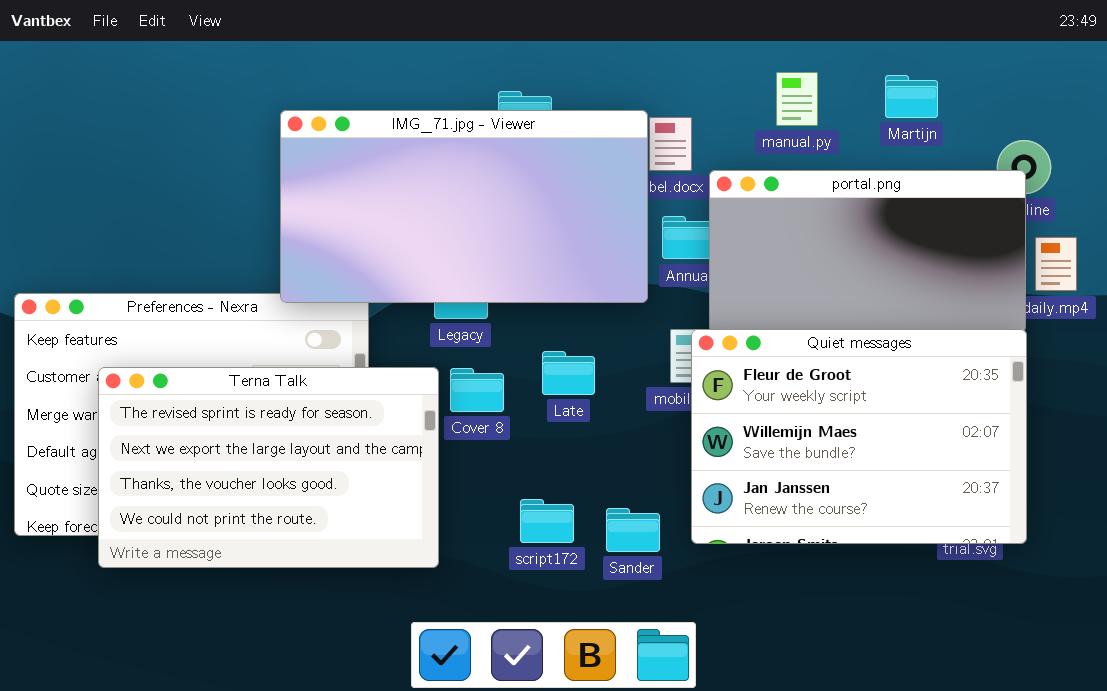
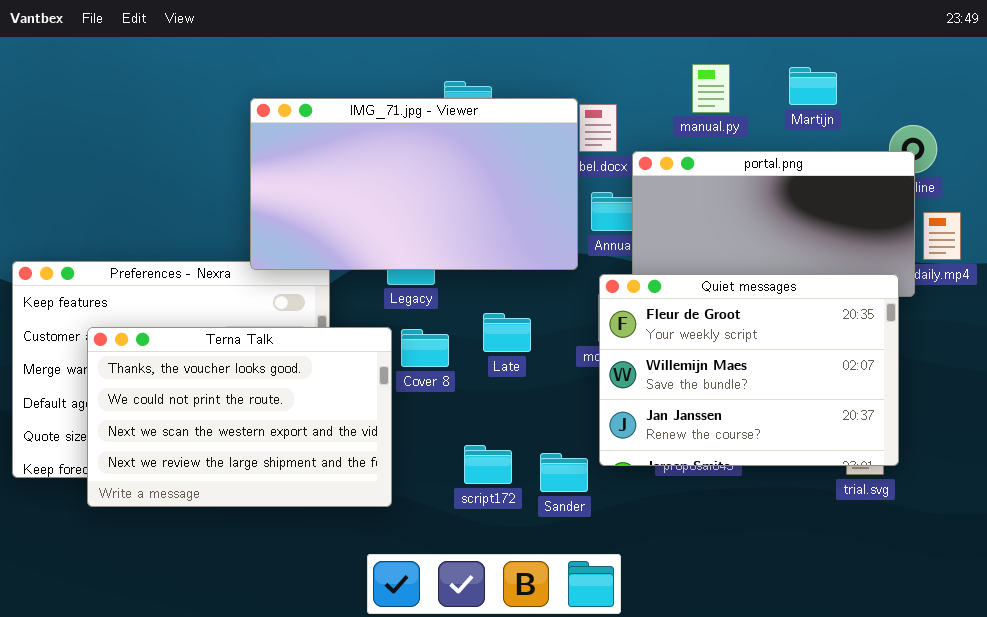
Quiet messages: [691,329,1027,544] -> [599,274,899,466], moved
Terna Talk: [98,367,439,568] -> [87,327,392,507], scrolled down 2 rows

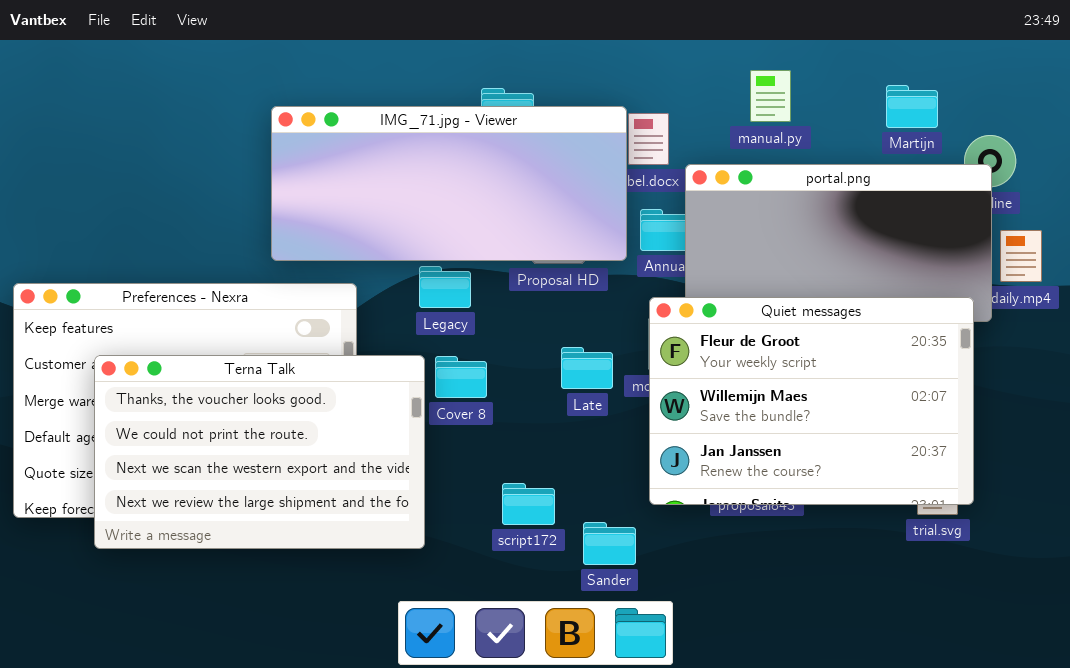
Martijn: [789,67,837,105] -> [886,85,938,128], moved
IMG_71.jpg - Viewer: [250,98,578,270] -> [271,106,627,261], resized
Late: [483,313,531,352] -> [561,347,613,389], moved
Sander: [540,453,588,492] -> [583,522,636,565], moved

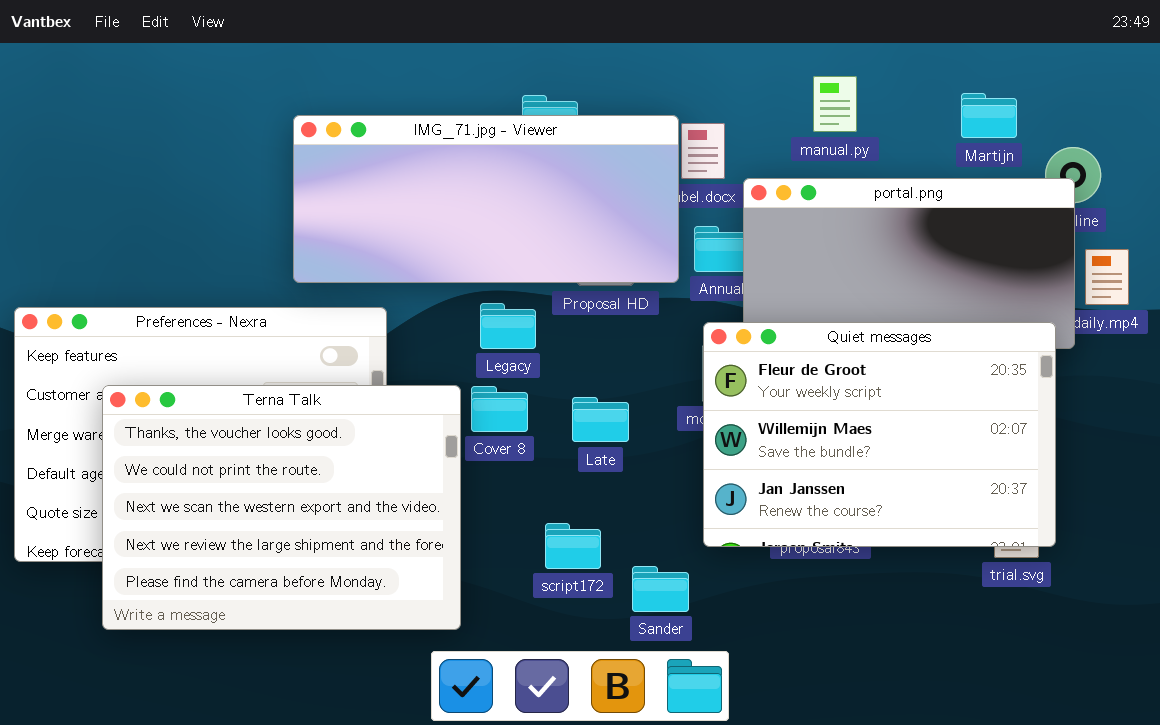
Legacy: [419,266,471,308] -> [480,303,536,349], moved
Late: [561,347,613,389] -> [572,397,629,442], moved
Terna Talk: [94,355,425,549] -> [102,385,461,630], resized

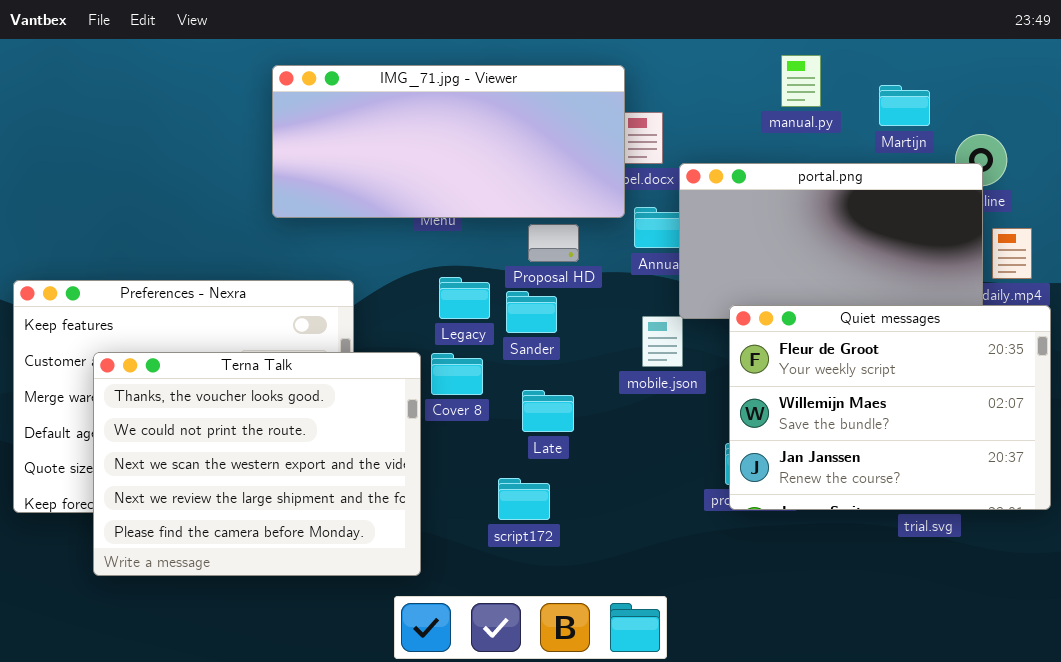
manual.py: [813,76,857,132] -> [781,55,821,107], moved
IMG_71.jpg - Viewer: [293,115,679,283] -> [272,65,625,218], moved
Quiet messages: [703,322,1056,547] -> [729,305,1051,510], moved
Late: [572,397,629,442] -> [522,390,574,432], moved
Sander: [632,566,689,612] -> [506,291,557,333], moved

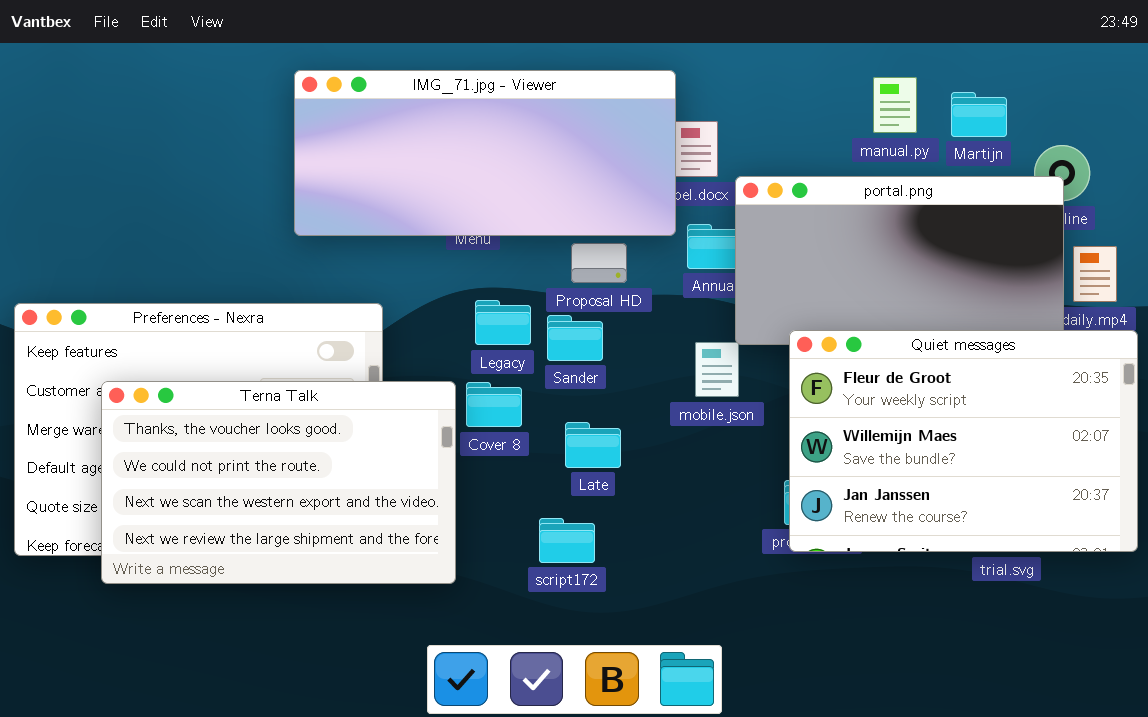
manual.py: [781,55,821,107] -> [873,77,917,133], moved
Terna Talk: [93,352,421,576] -> [101,381,456,584], resized

